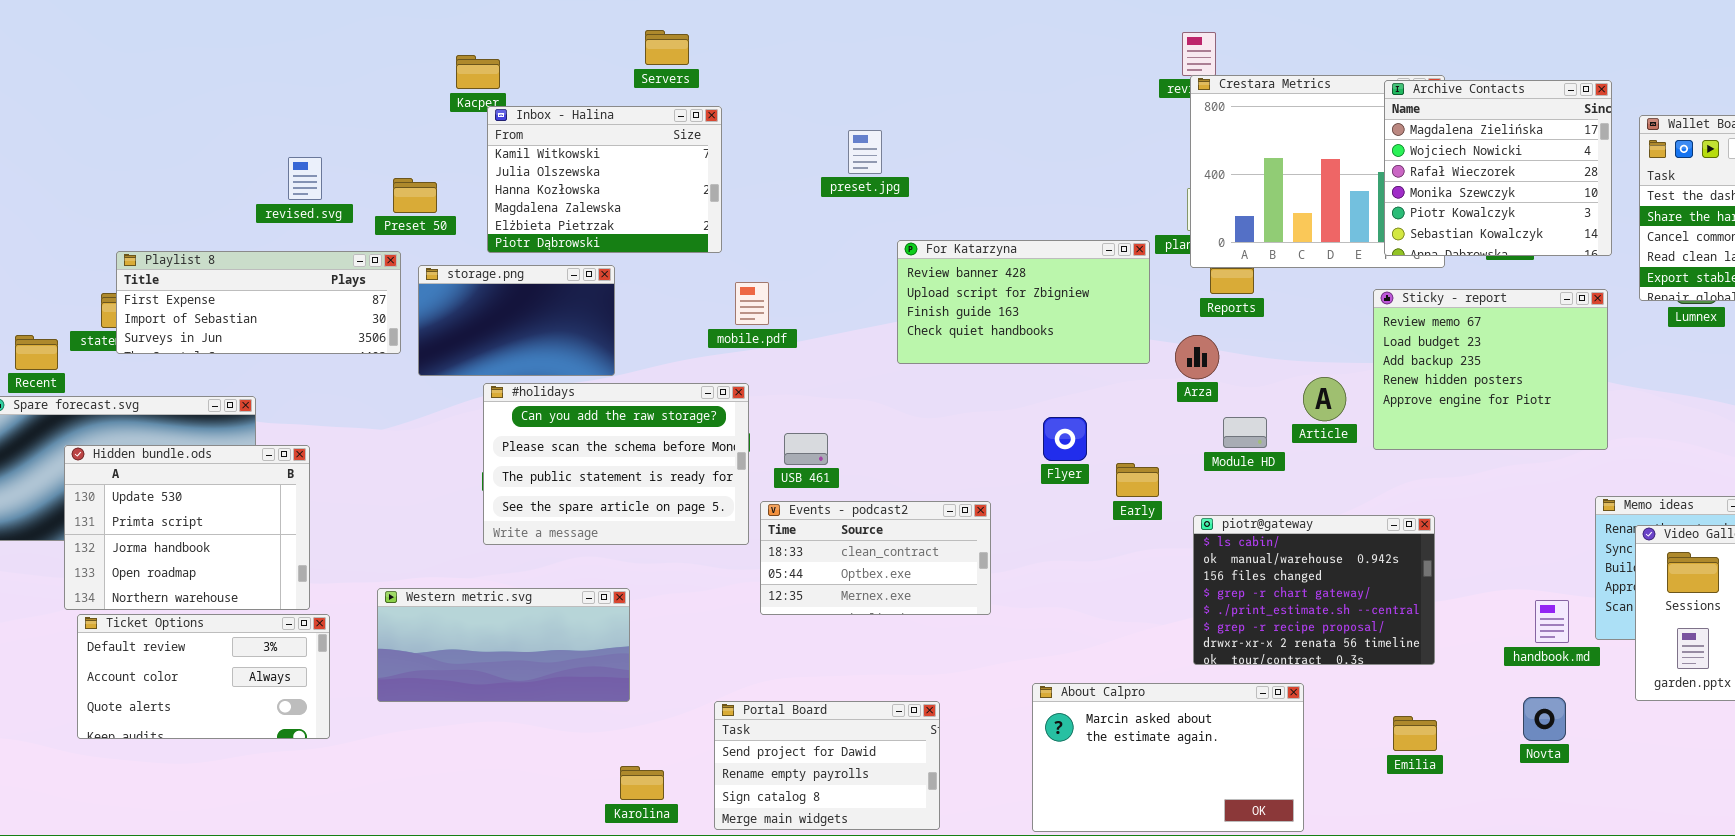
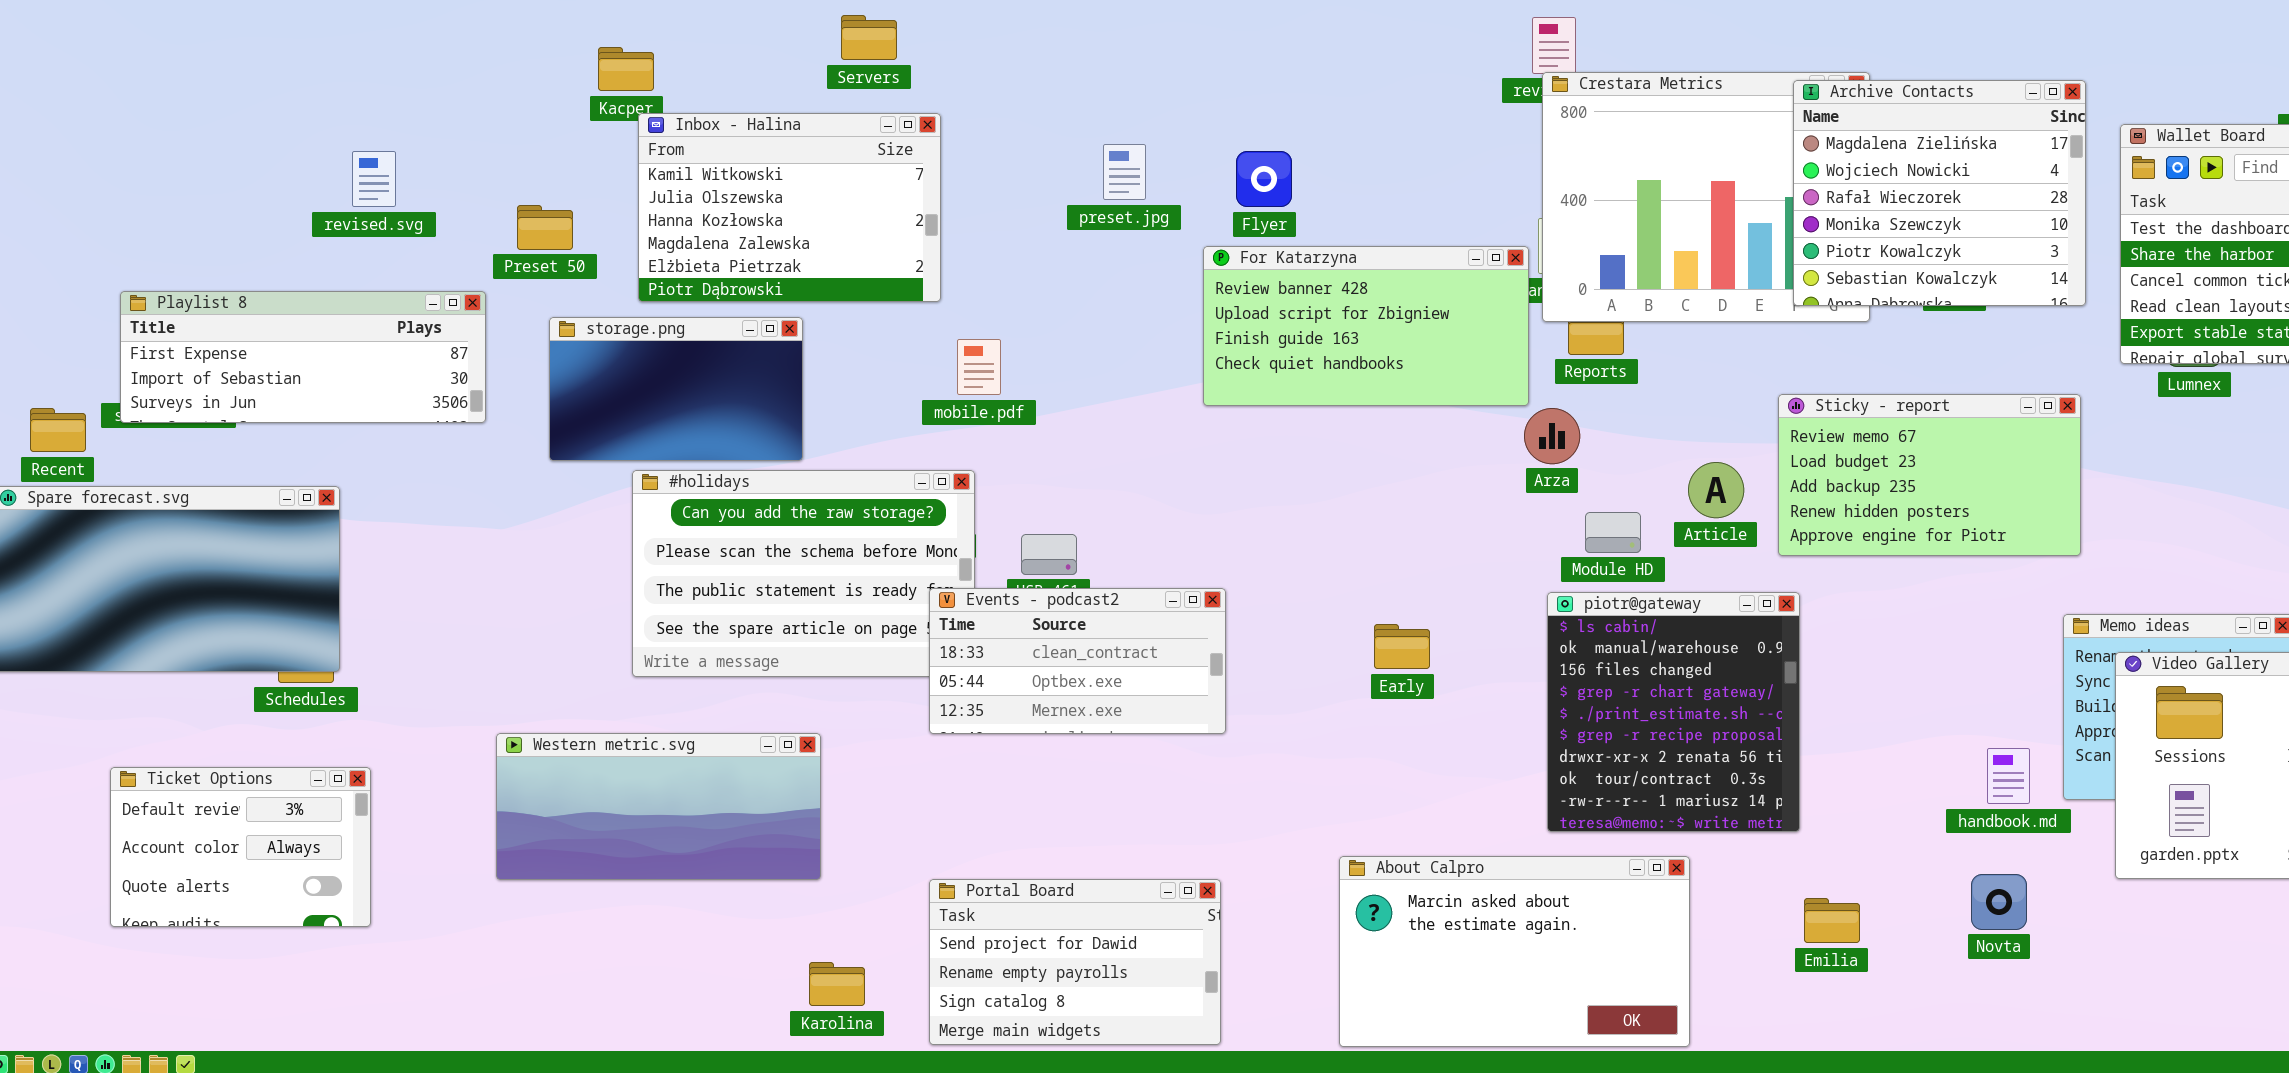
revised.svg: [288,157,322,200] -> [352,151,396,207], moved
For Katarzyna: [897,240,1150,364] -> [1203,246,1529,406], moved
Playlist 8: [116,251,401,354] -> [120,291,486,423], moved
Sticky - report: [1373,289,1608,450] -> [1778,394,2081,556], resized
Flyer: [1043,417,1087,461] -> [1236,151,1292,207], moved
Hidden bundle.ods: [64,445,310,610] -> none, closed
Early: [1116,463,1159,497] -> [1374,624,1430,669], moved
Events - podcast2: [760,501,991,615] -> [929,588,1226,734], moved
piotr@gateway: [1193,515,1435,665] -> [1547,592,1800,832], resized
Ticket Options: [77,614,330,739] -> [110,767,371,927], resized

